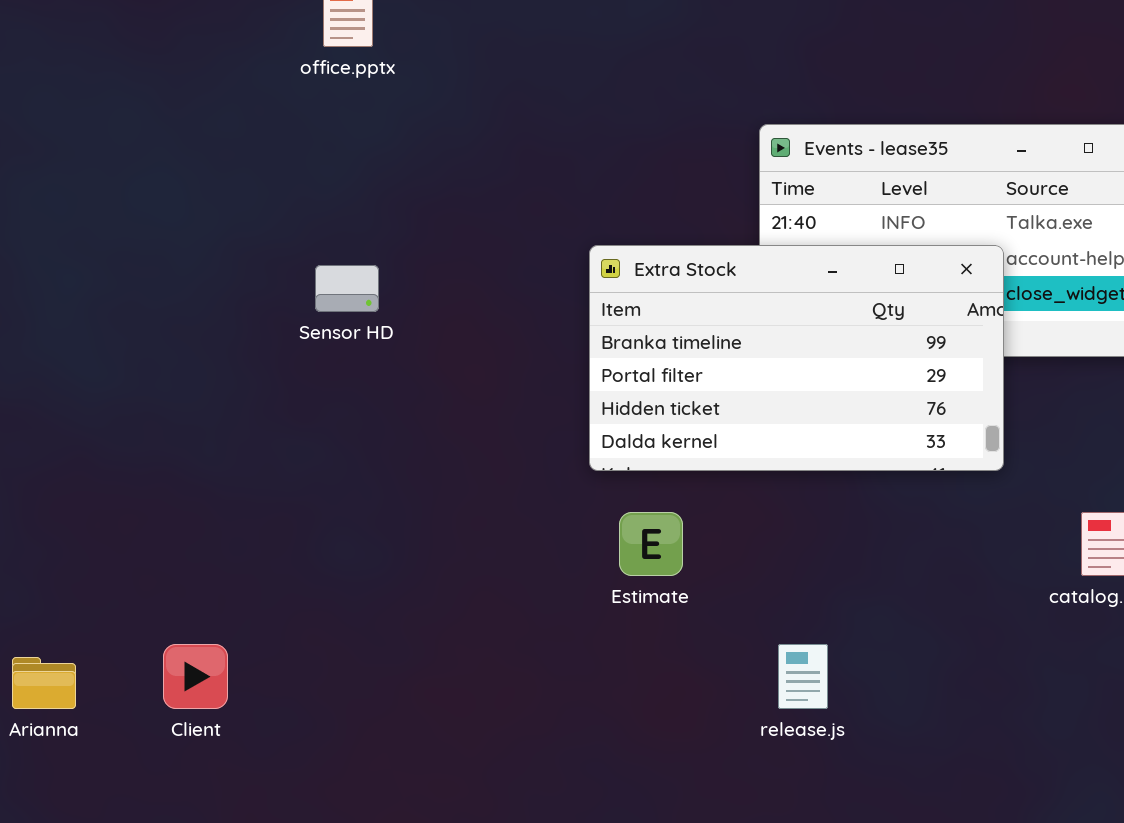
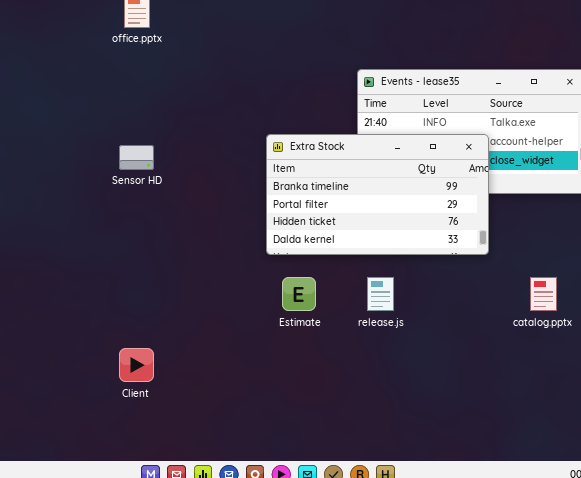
Client: [163,644,228,709] -> [119,348,154,382], moved
release.js: [778,644,828,709] -> [367,277,394,311], moved

